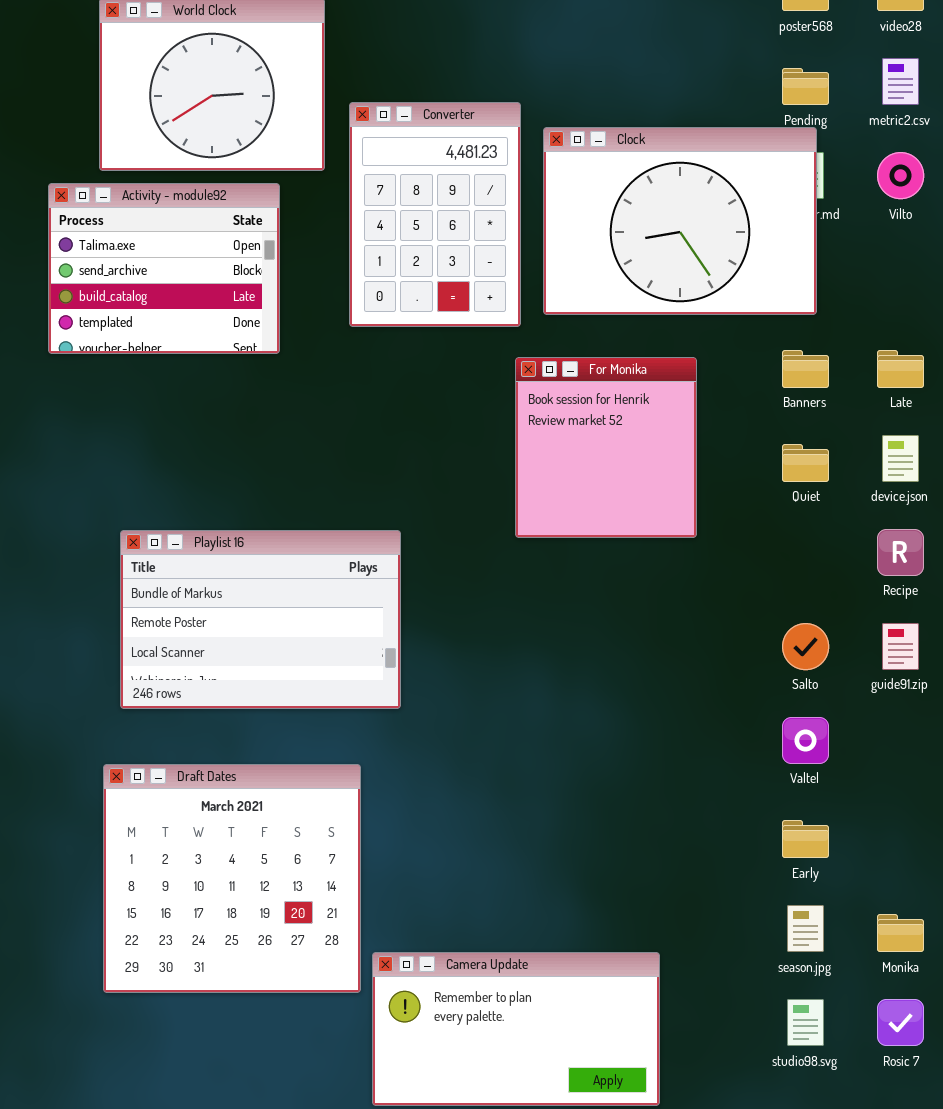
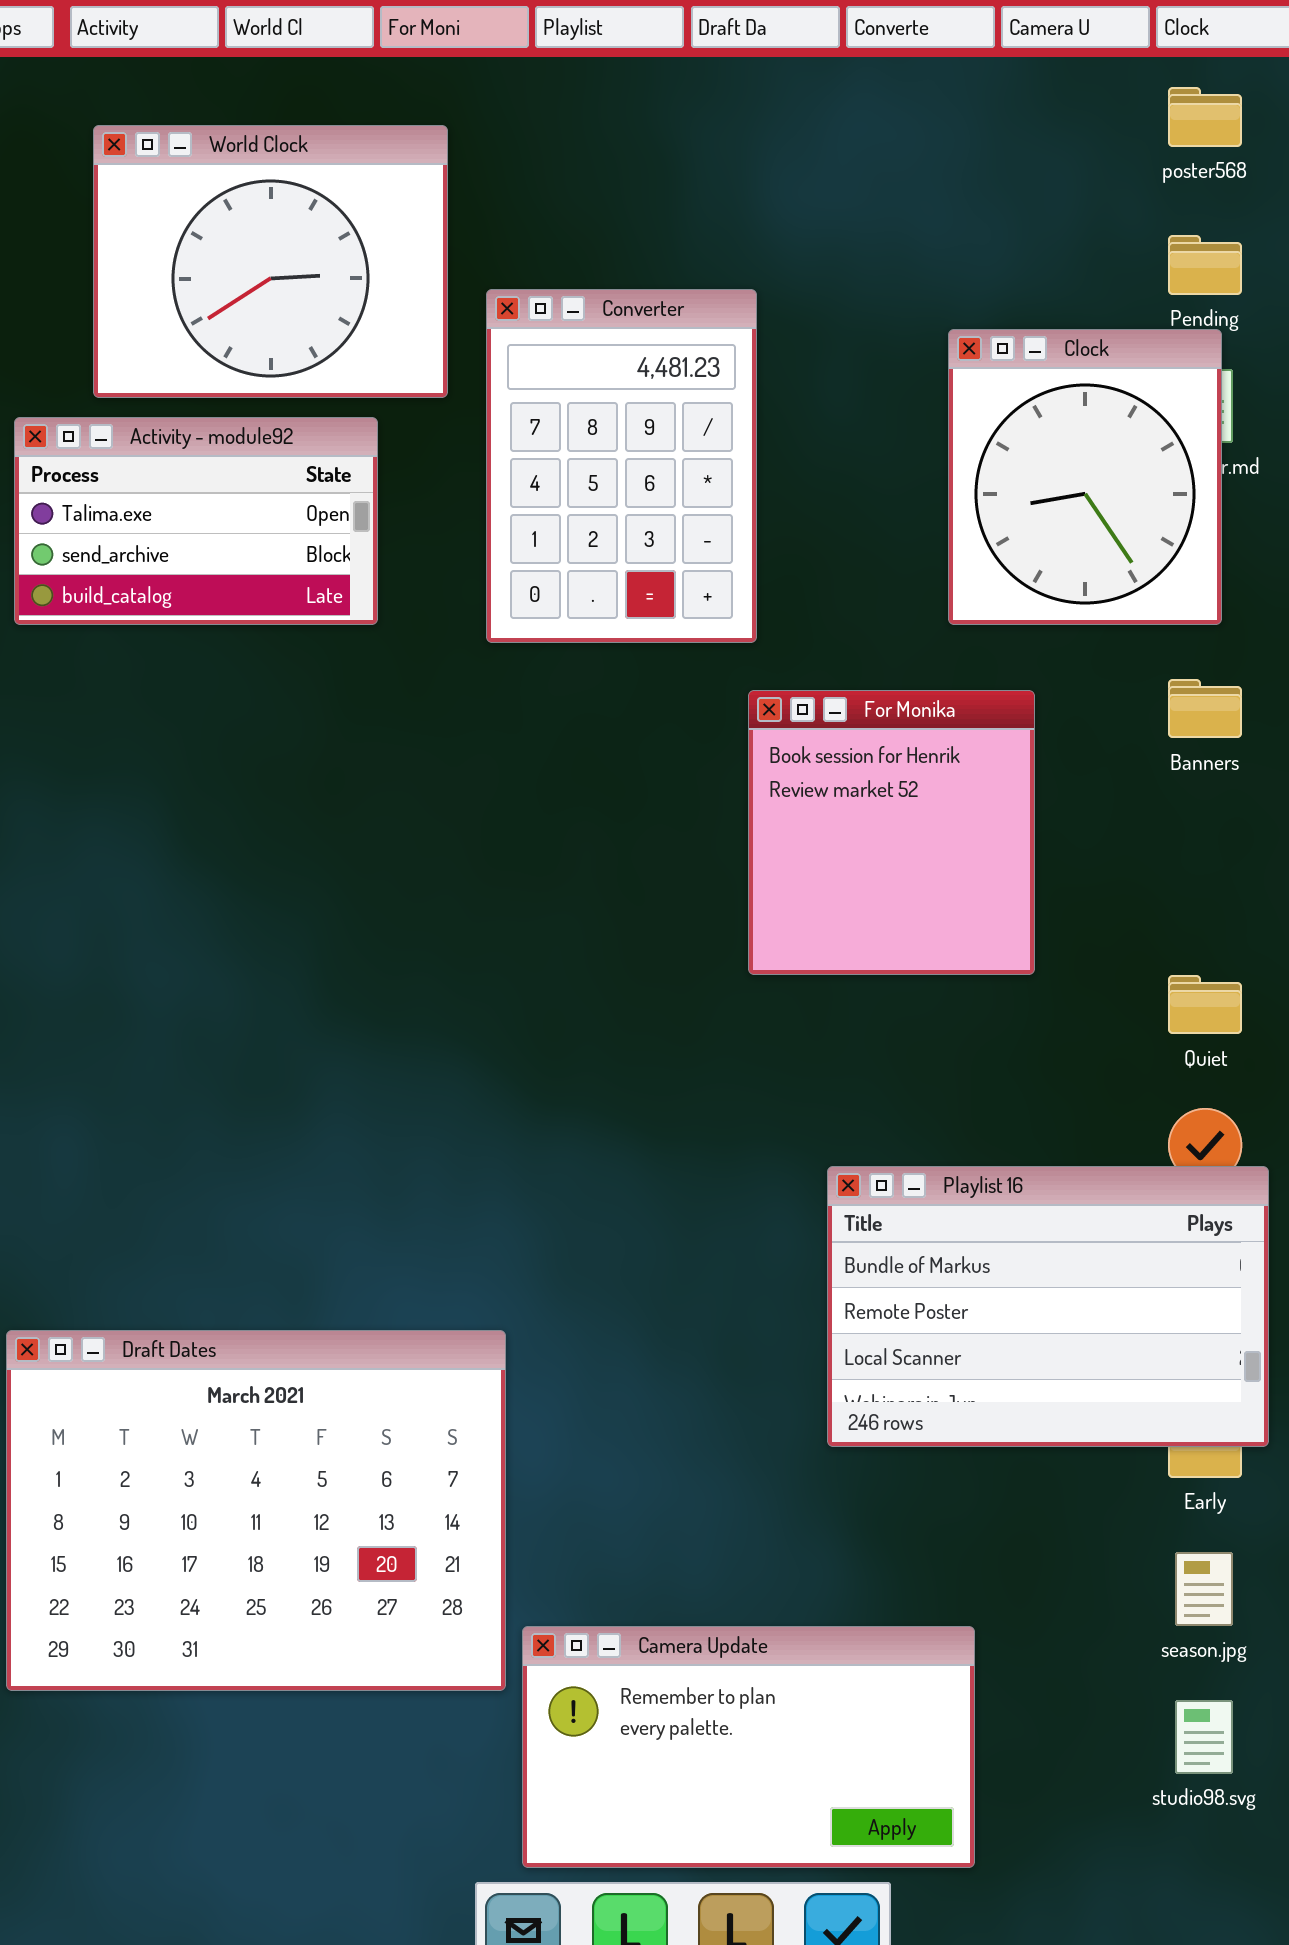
Clock: [543,127,817,315] -> [948,329,1222,625], resized
Activity - module92: [48,183,280,354] -> [14,417,378,625], resized
Quiet: [782,444,829,482] -> [1168,975,1242,1034], moved
Playlist 16: [120,530,401,709] -> [827,1166,1269,1447], moved
Draft Dates: [103,764,361,993] -> [6,1330,506,1691], resized

